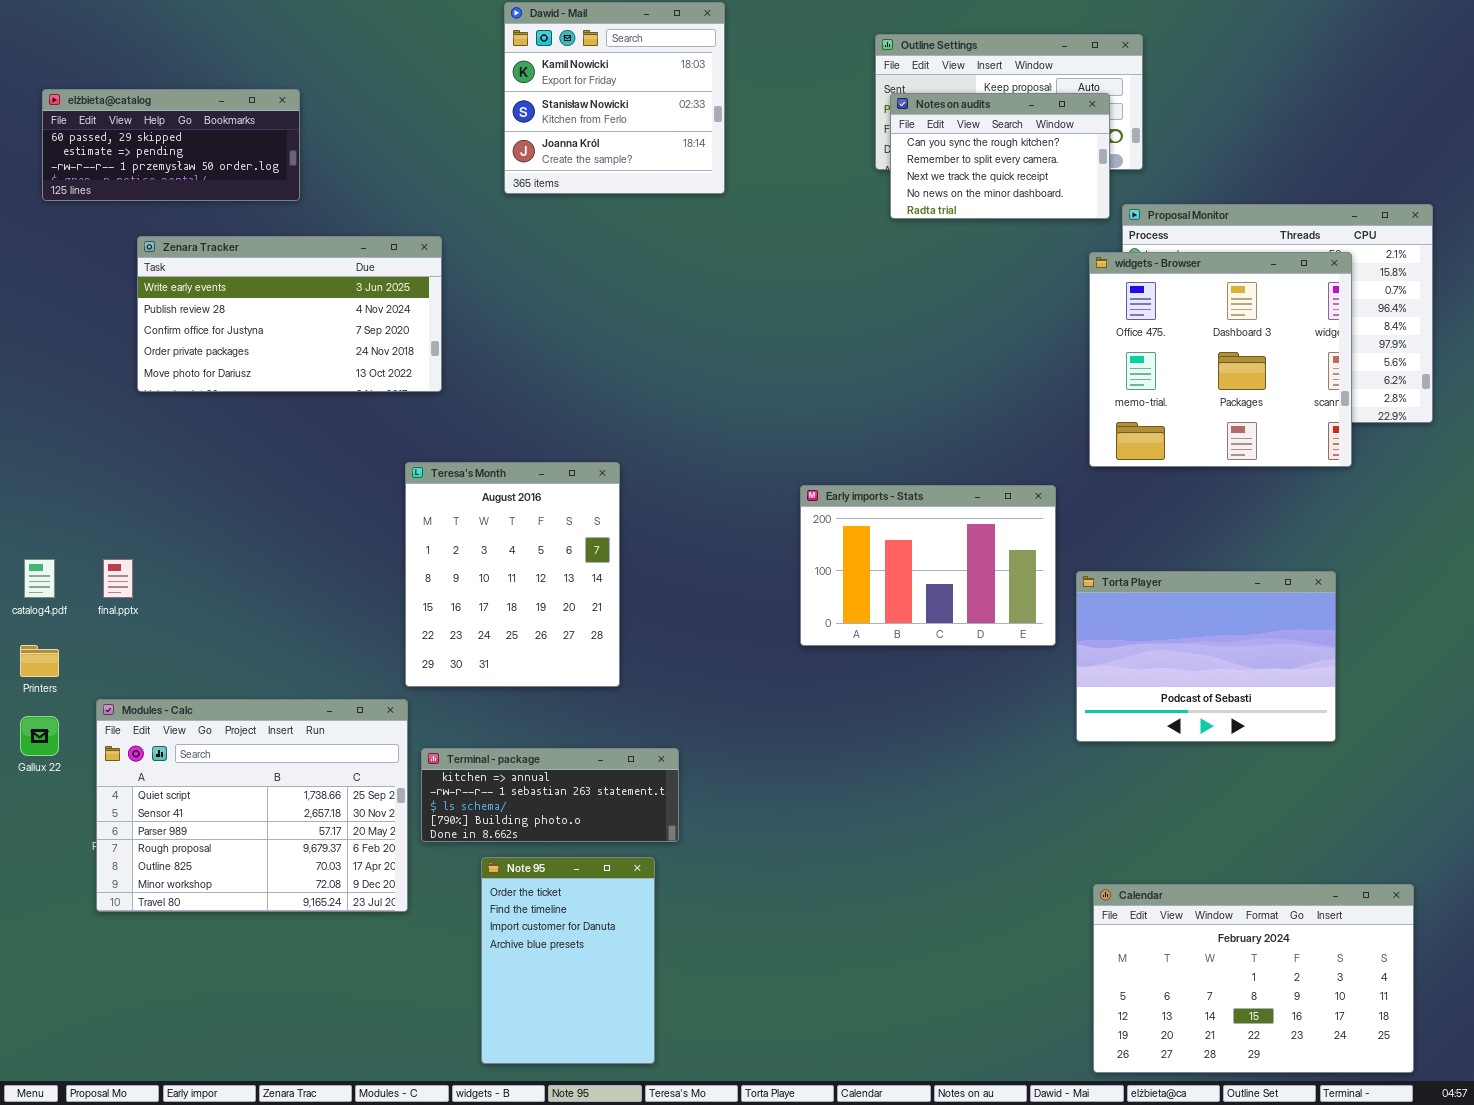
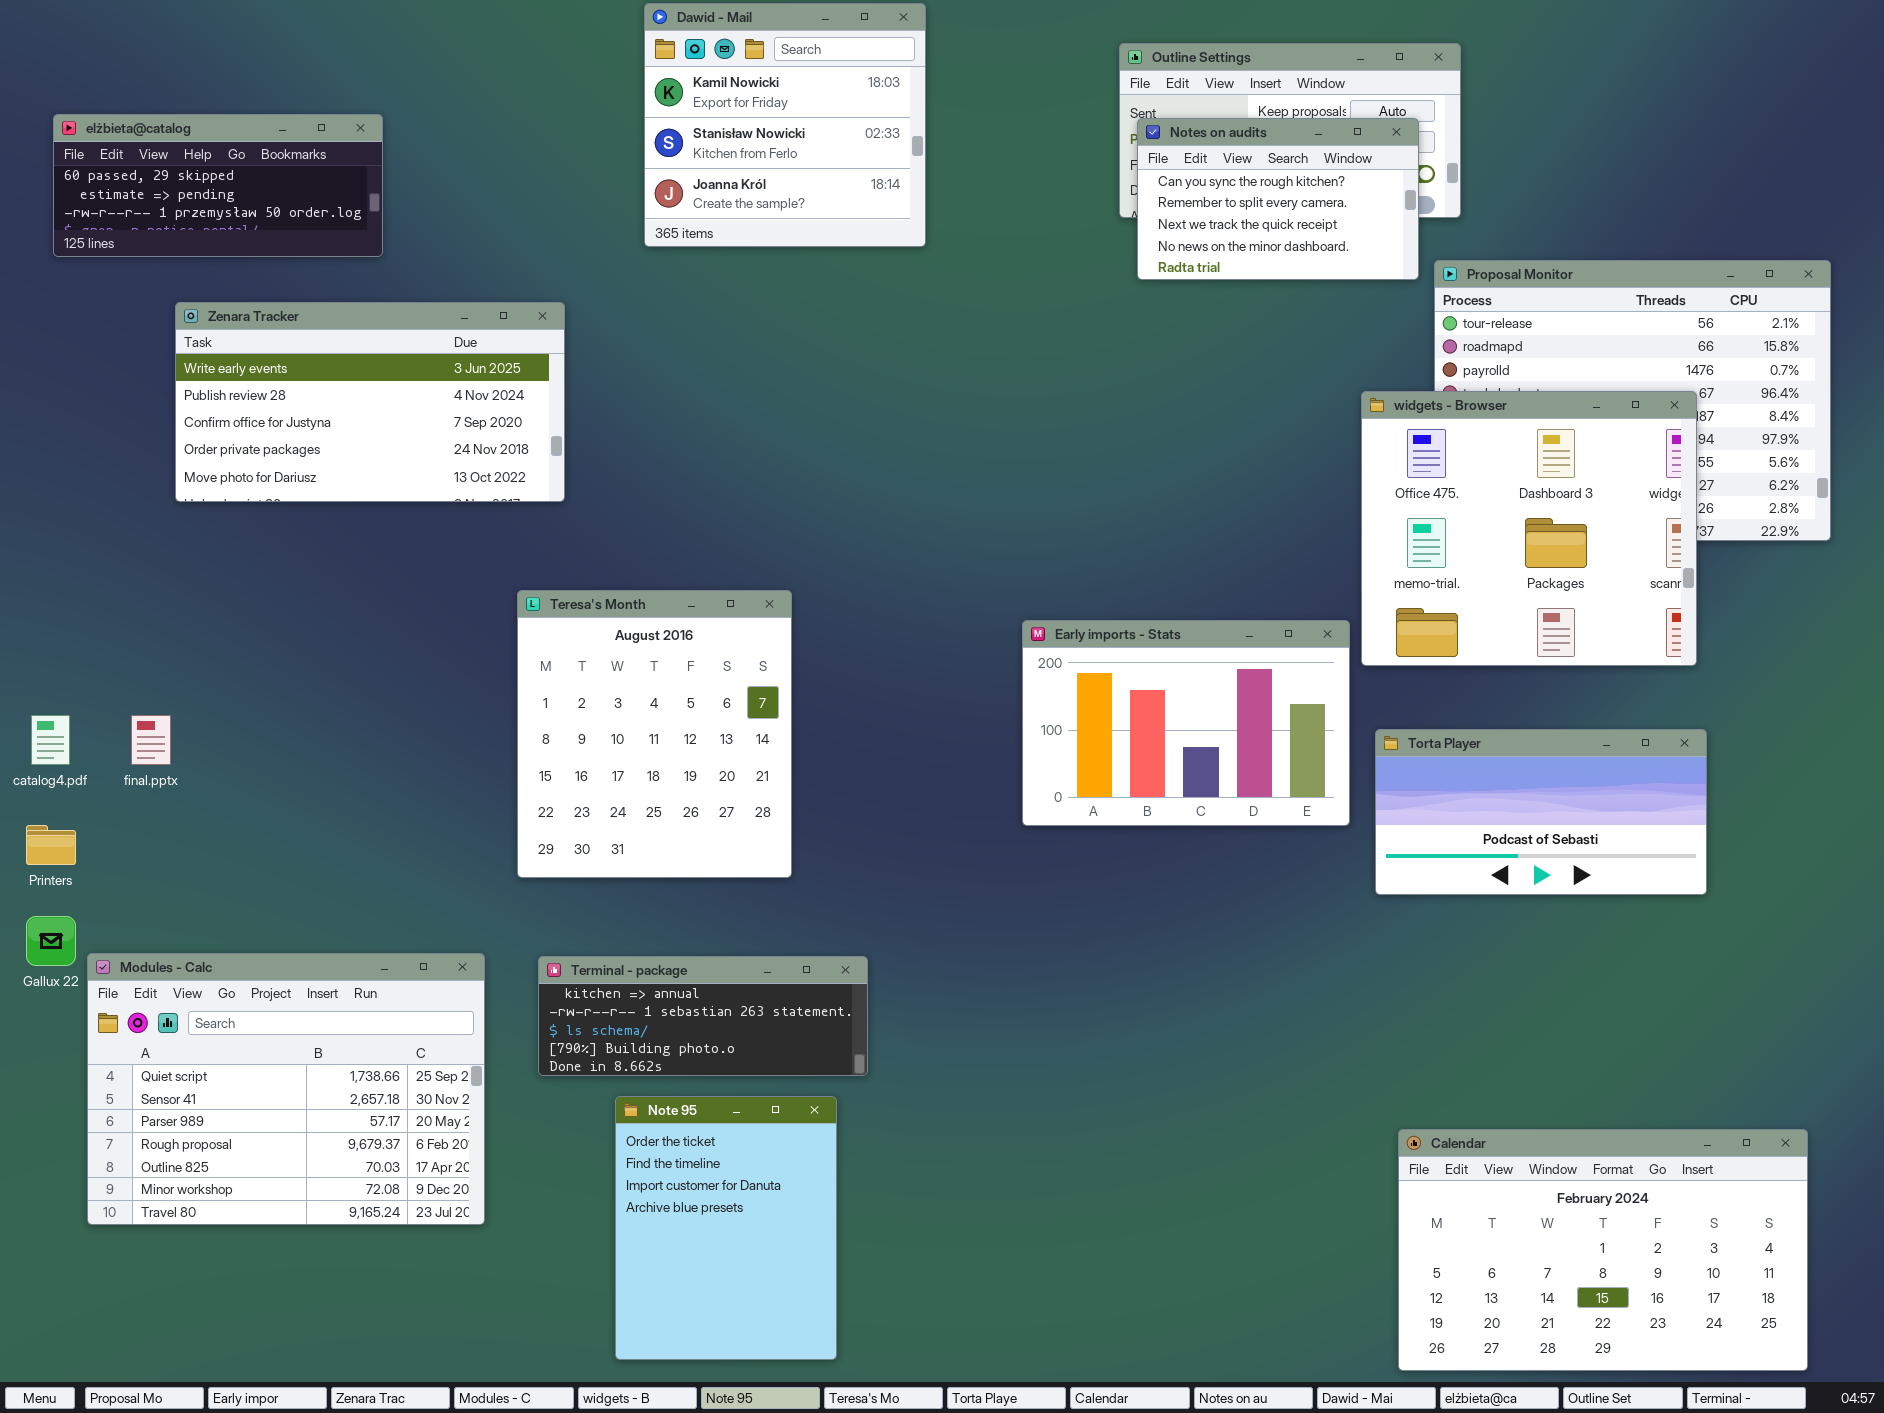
widgets - Browser: [1089,252,1352,467] -> [1361,391,1697,666], moved
Torta Player: [1076,571,1336,742] -> [1375,729,1707,895], resized
Modules - Calc: [96,699,408,912] -> [87,953,485,1225], moved

